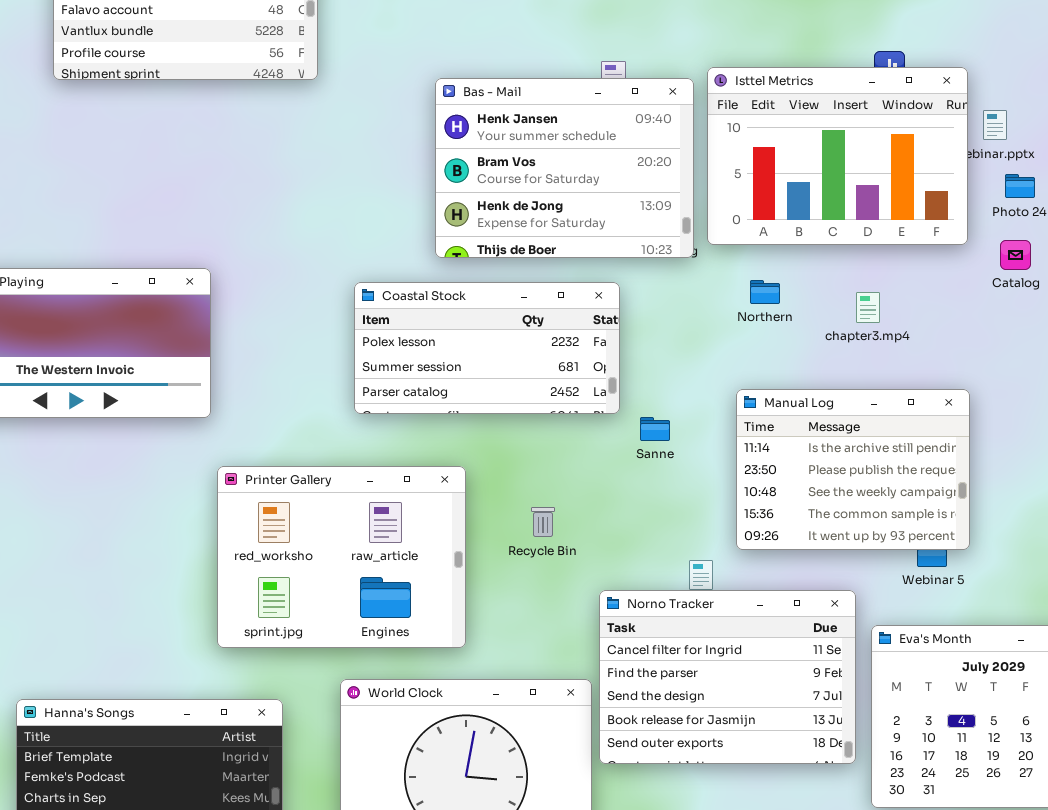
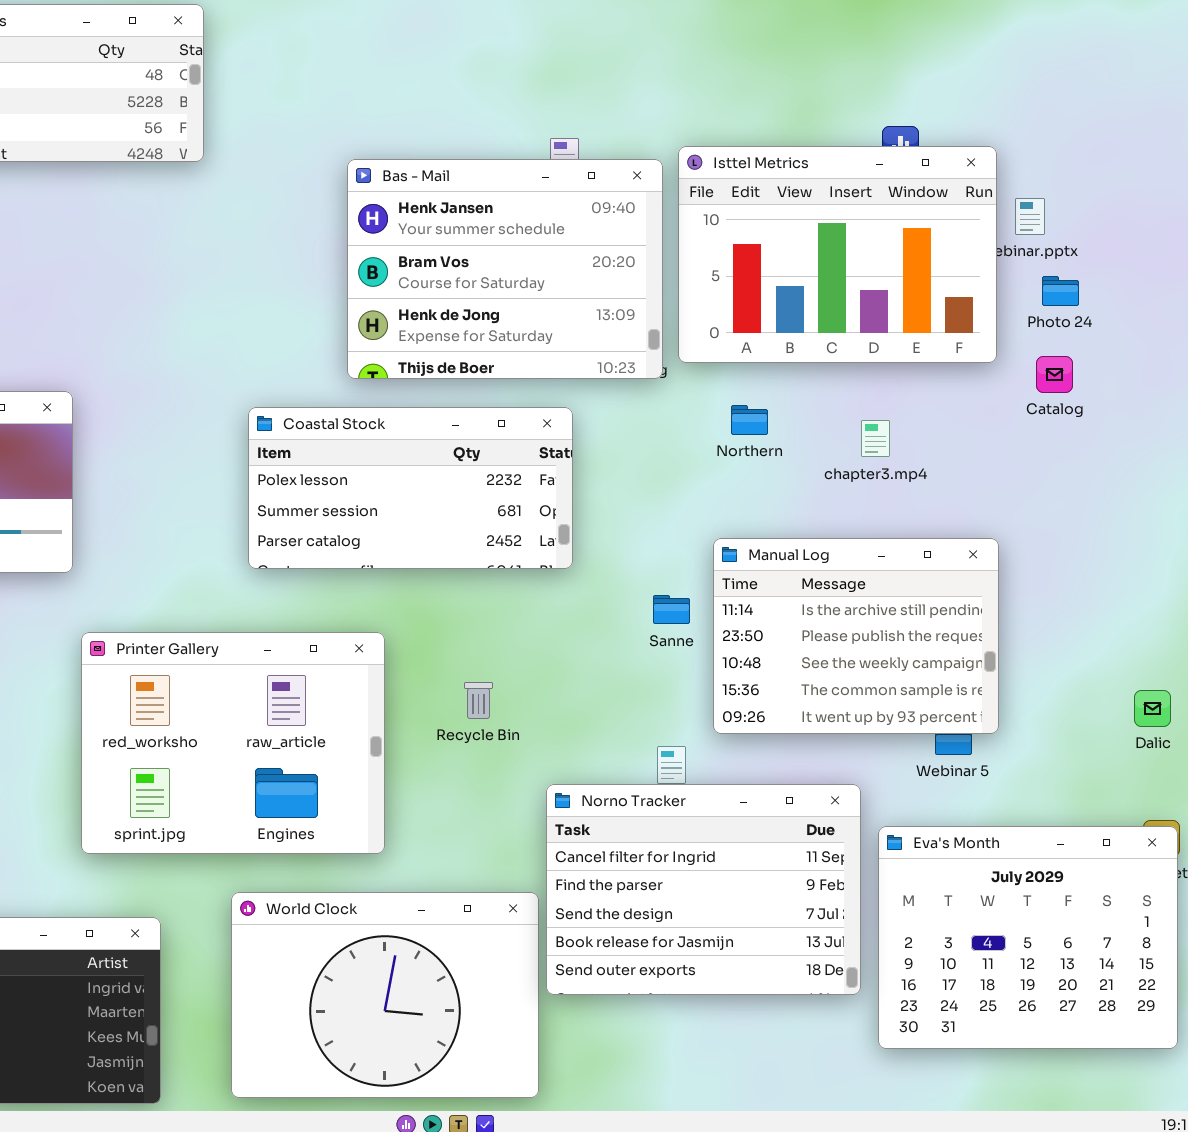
Sanne: [640,417,670,441] -> [653,595,690,624], moved

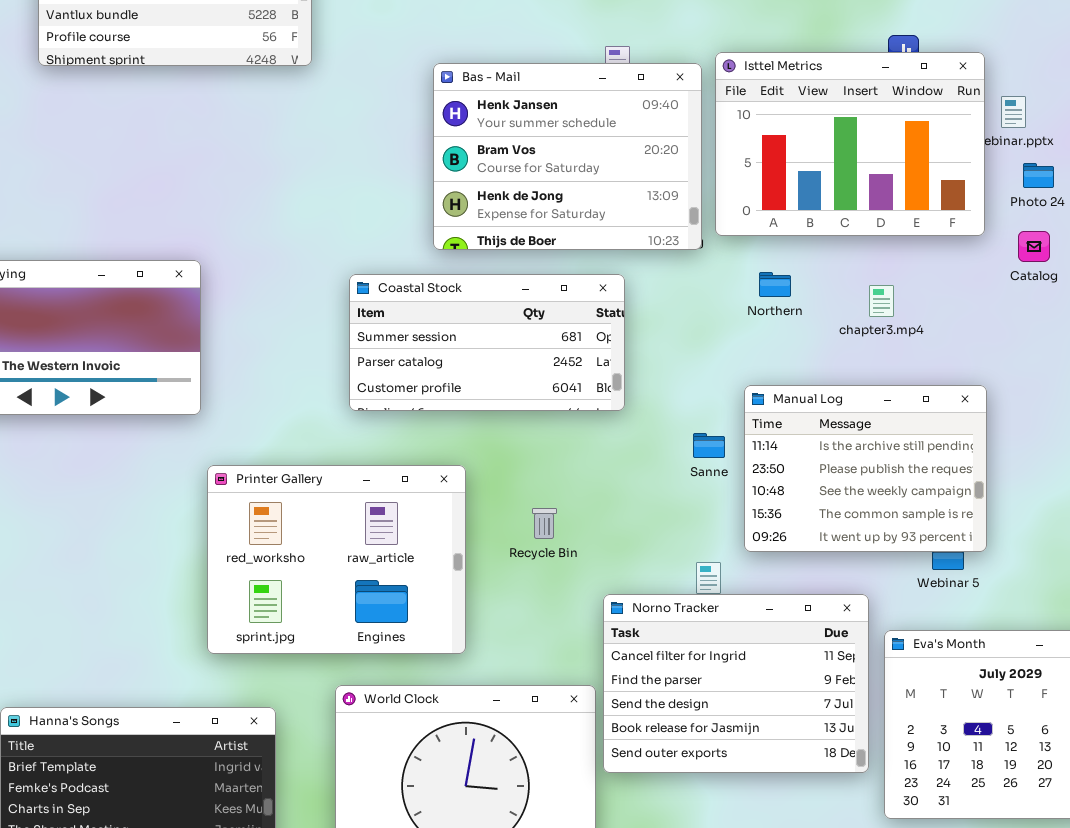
Coastal Stock: [248,407,573,569] -> [349,274,625,411], scrolled down 1 row

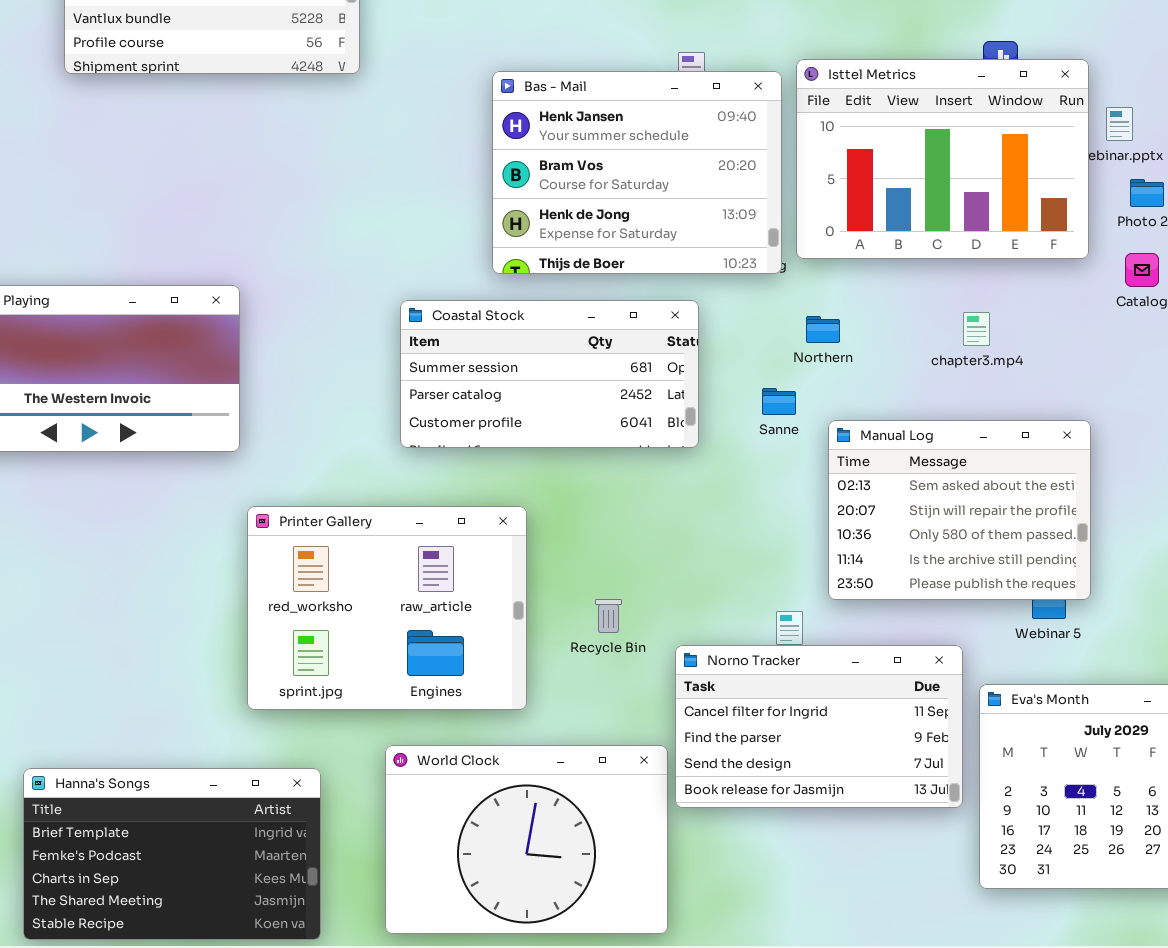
Northern: [759,272,791,297] -> [806,316,840,343], moved
Manual Log: [744,385,987,552] -> [828,420,1091,600], scrolled up 3 rows
Sanne: [693,433,725,458] -> [762,388,796,415], moved
Recycle Bin: [532,508,557,539] -> [595,599,622,633], moved
Norno Tracker: [603,594,869,773] -> [675,645,963,808], resized

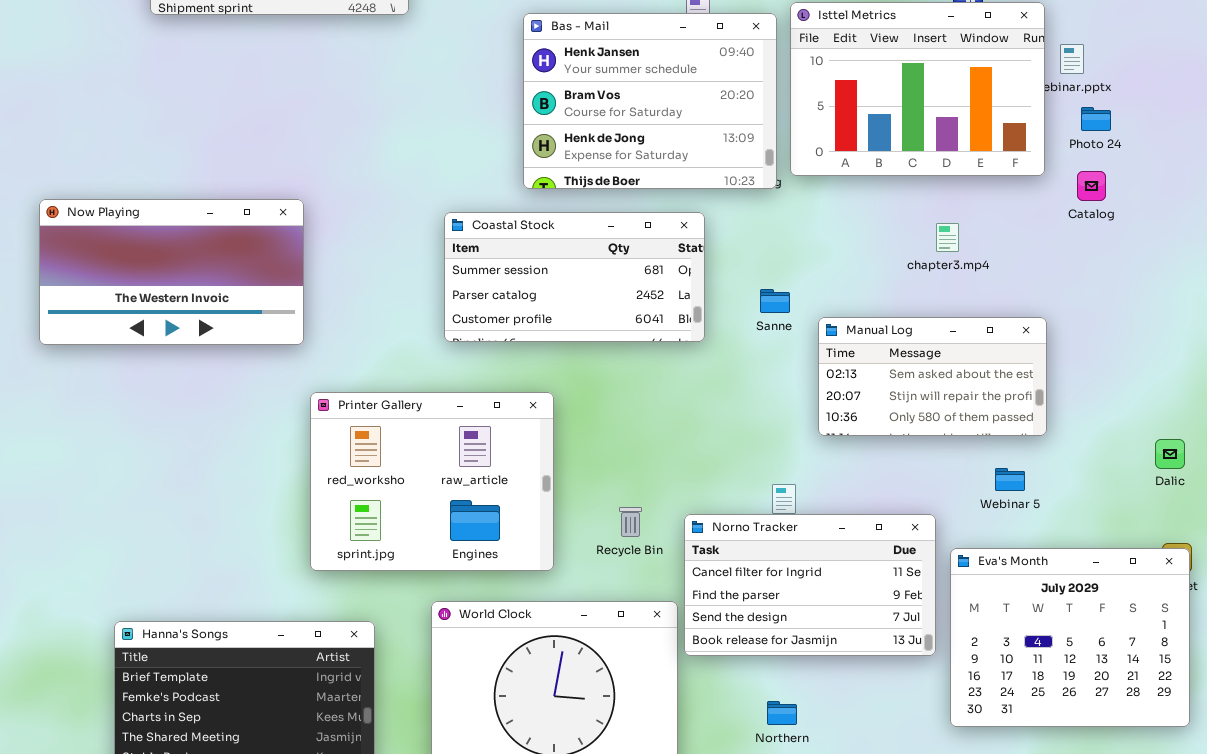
Northern: [806,316,840,343] -> [767,701,797,725], moved
Manual Log: [828,420,1091,600] -> [818,317,1047,436], resized
Recycle Bin: [595,599,622,633] -> [619,507,642,537], moved

